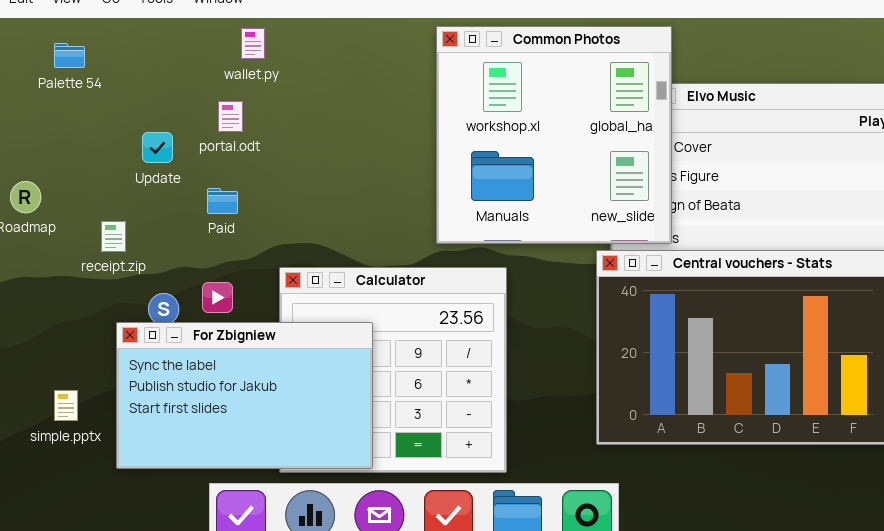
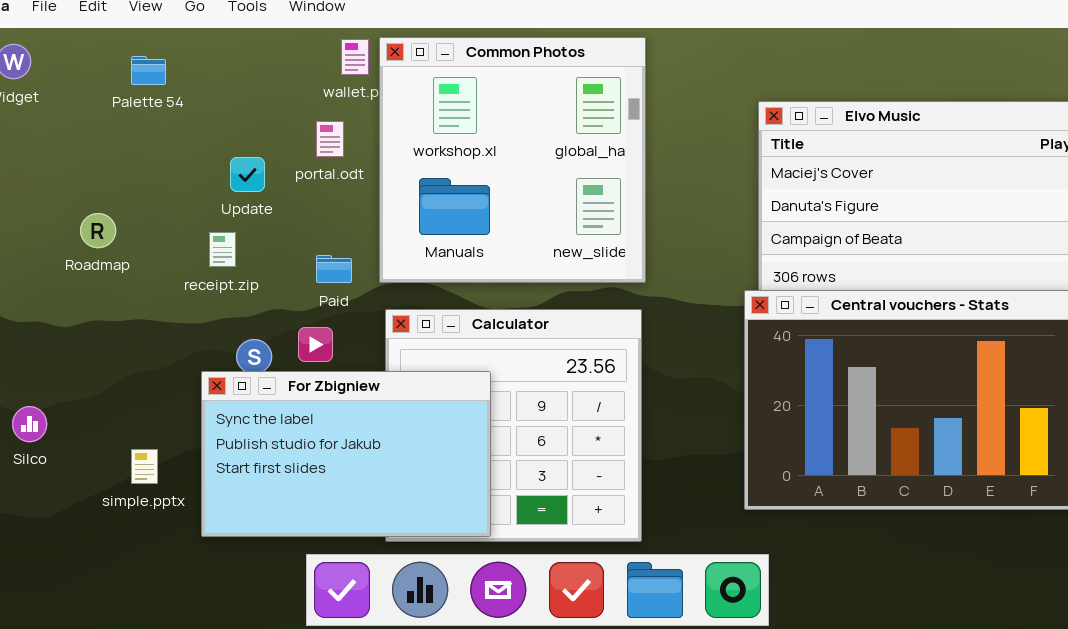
Common Photos: [436,26,672,244] -> [379,37,646,283], moved
Paid: [207,188,238,214] -> [316,255,352,283], moved
receipt.zip: [101,221,126,252] -> [209,232,236,267], moved

